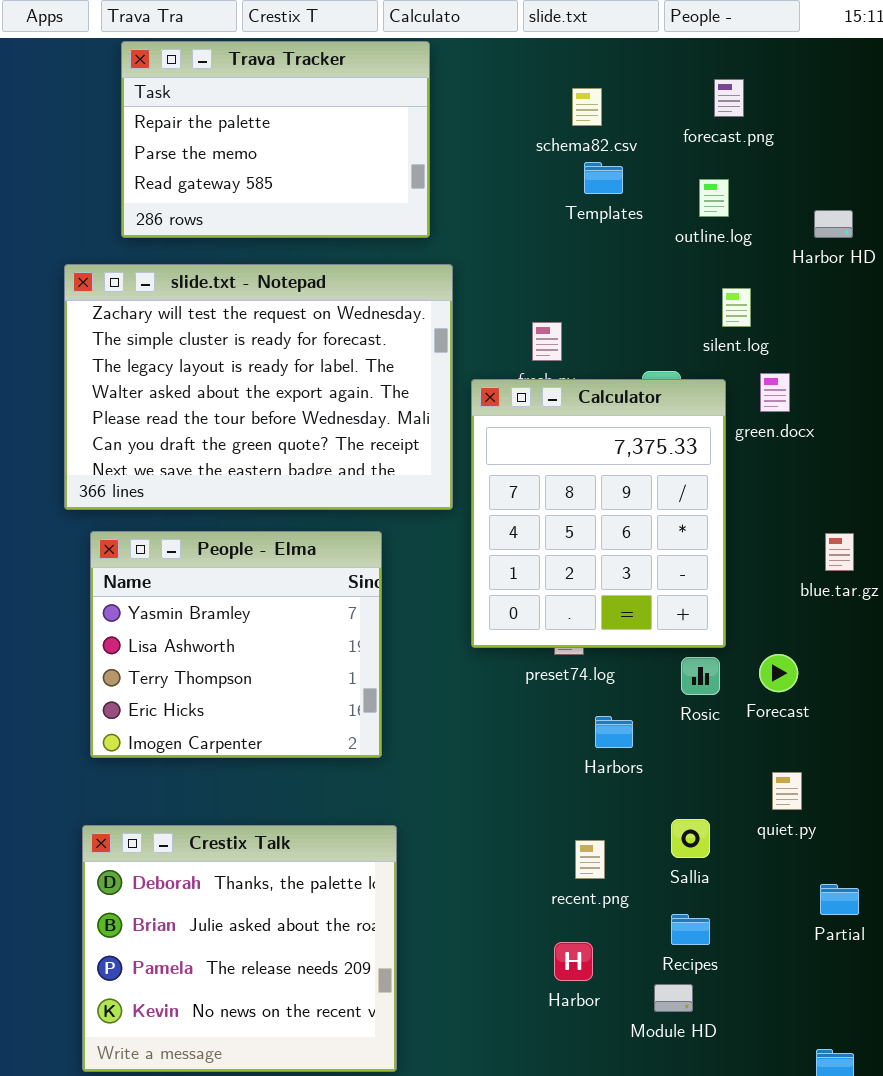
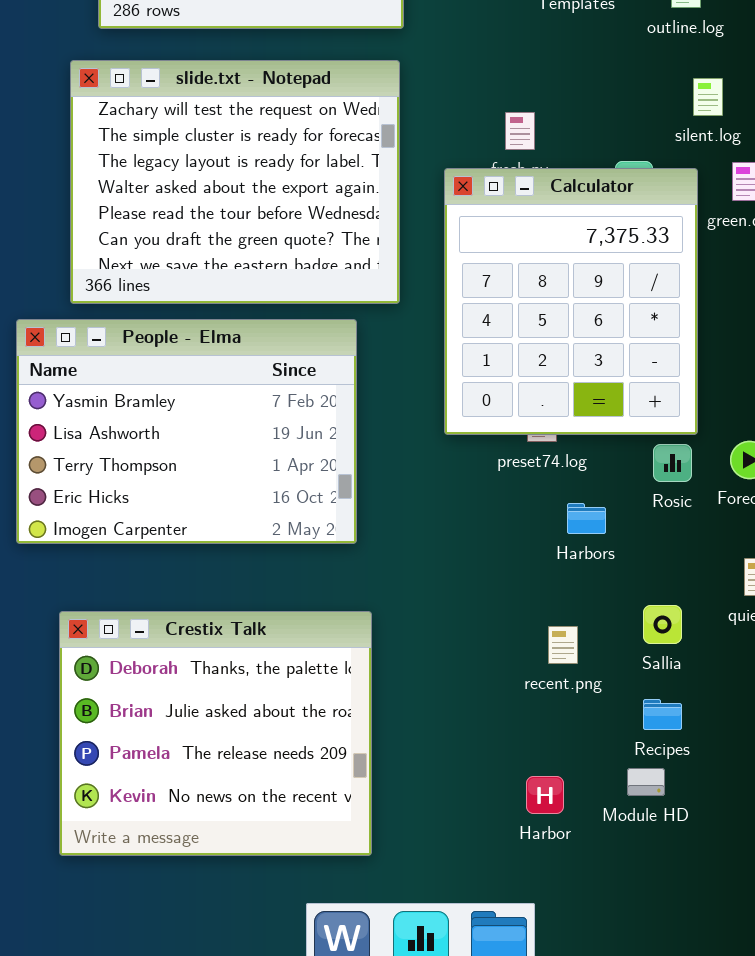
slide.txt - Notepad: [64,264,453,510] -> [70,60,400,304], moved, resized
People - Elma: [90,531,382,758] -> [16,319,357,544], resized
Harbor: [554,942,593,981] -> [526,776,564,814], moved

